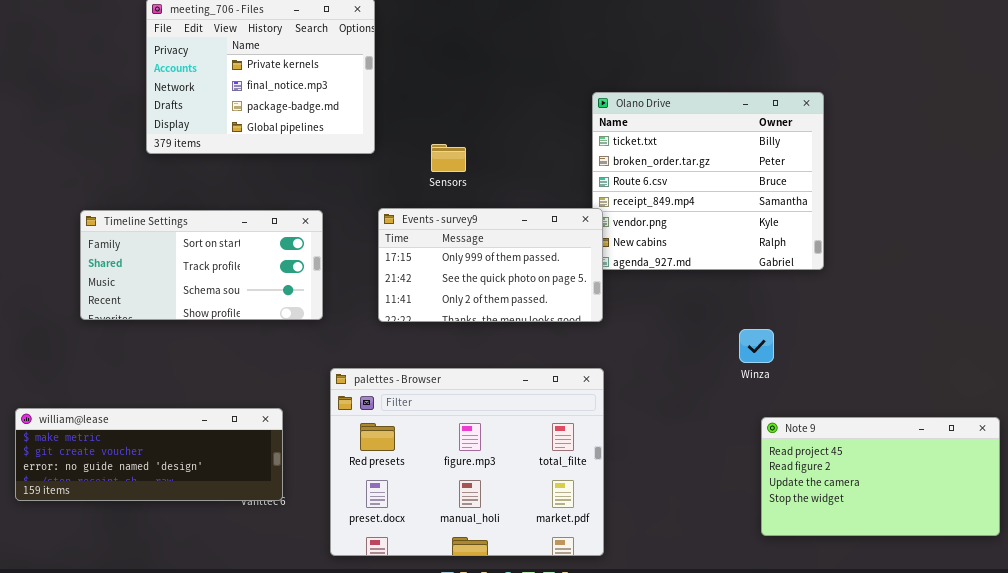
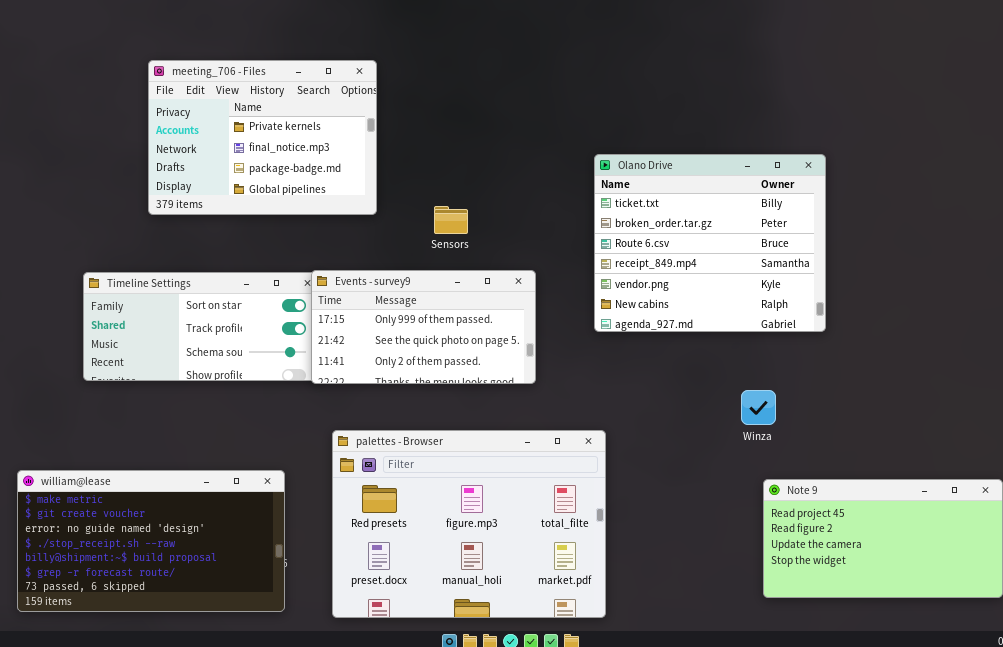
Events - survey9: [378,208,603,322] -> [311,270,536,384], moved
william@lease: [15,408,283,501] -> [17,470,285,612], resized

